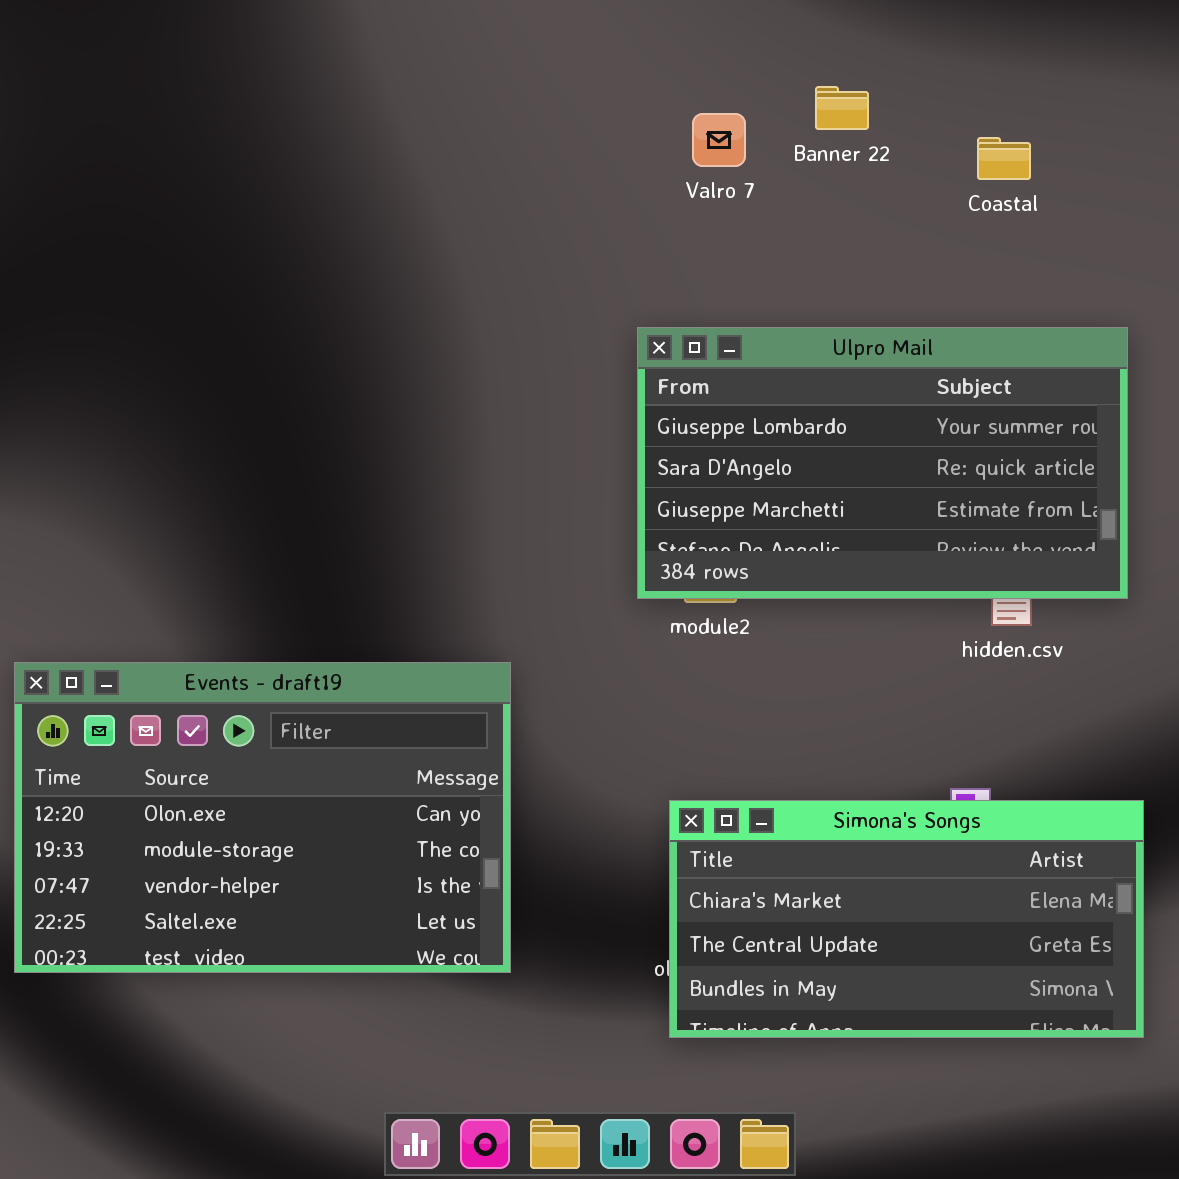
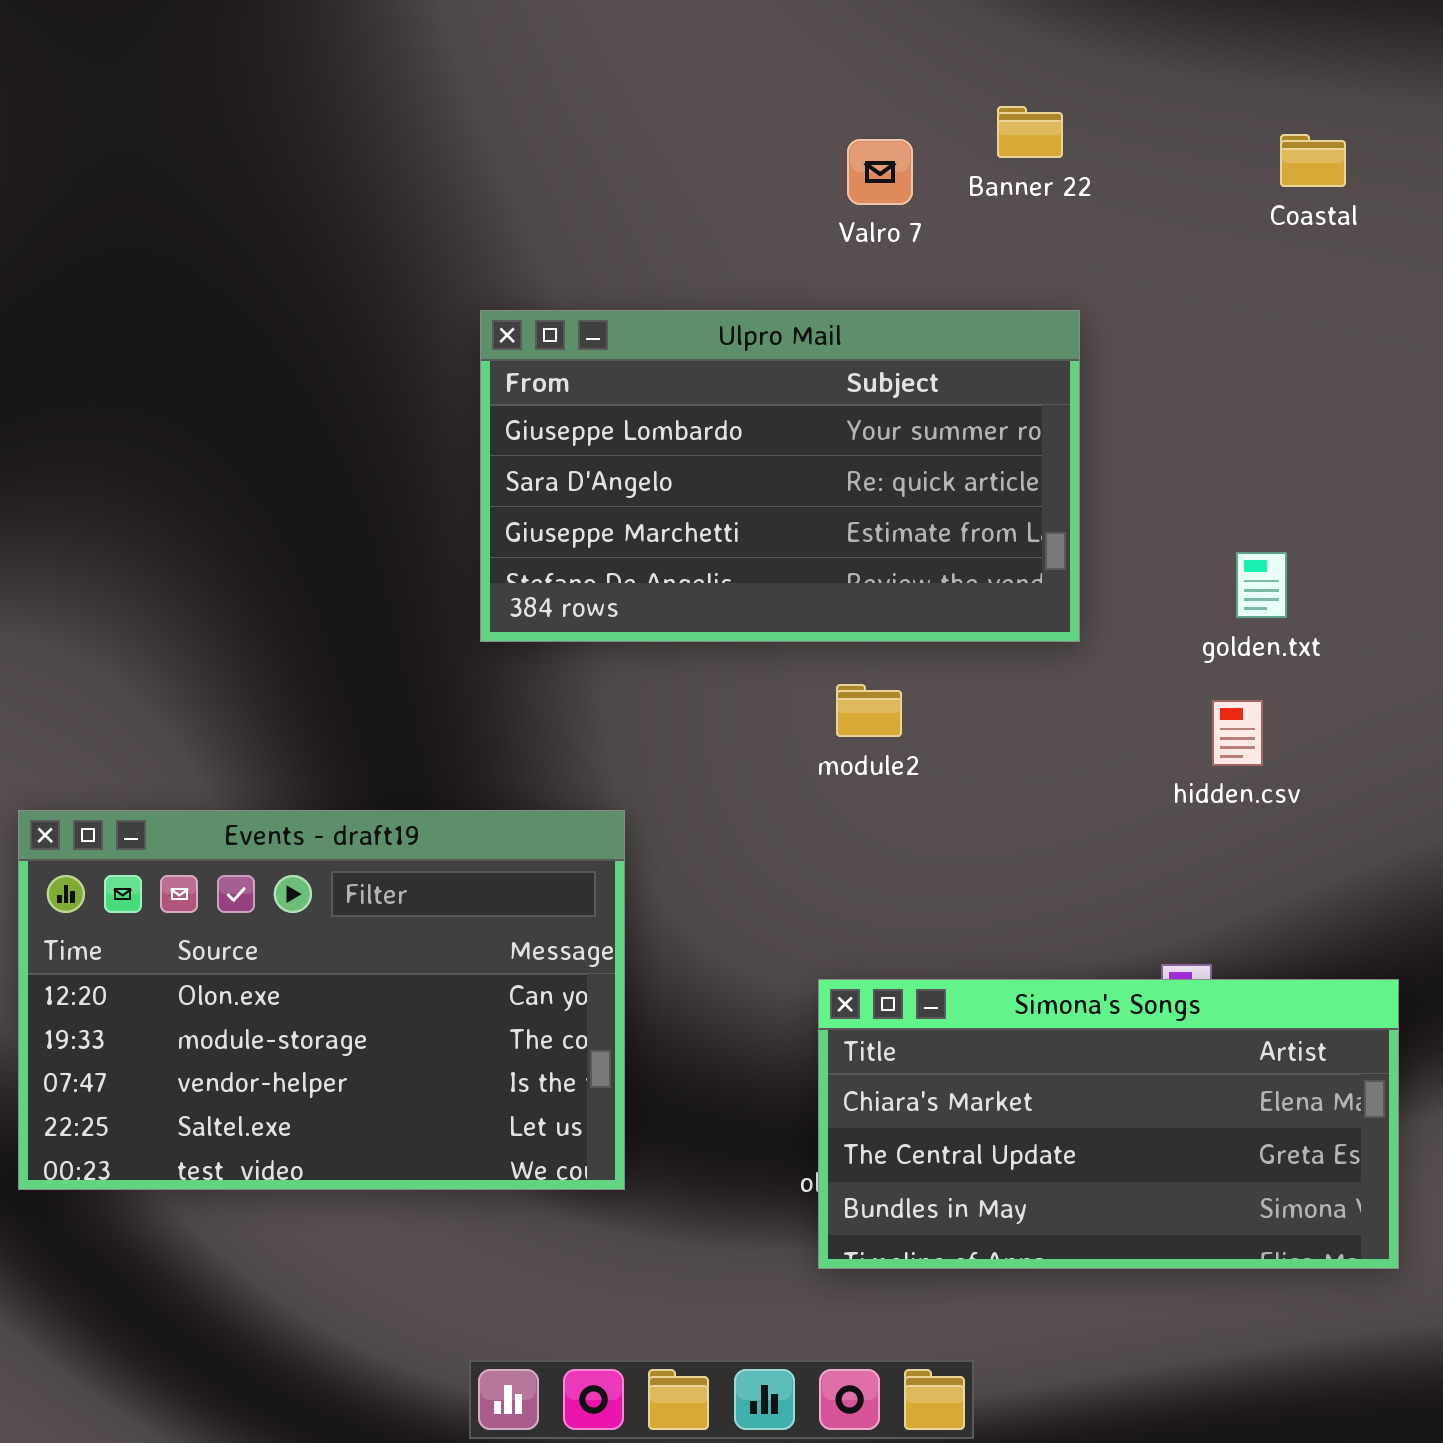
Coastal: [977,137,1031,180] -> [1280,134,1346,187], moved
Ulpro Mail: [637,327,1128,599] -> [480,310,1080,642], moved

